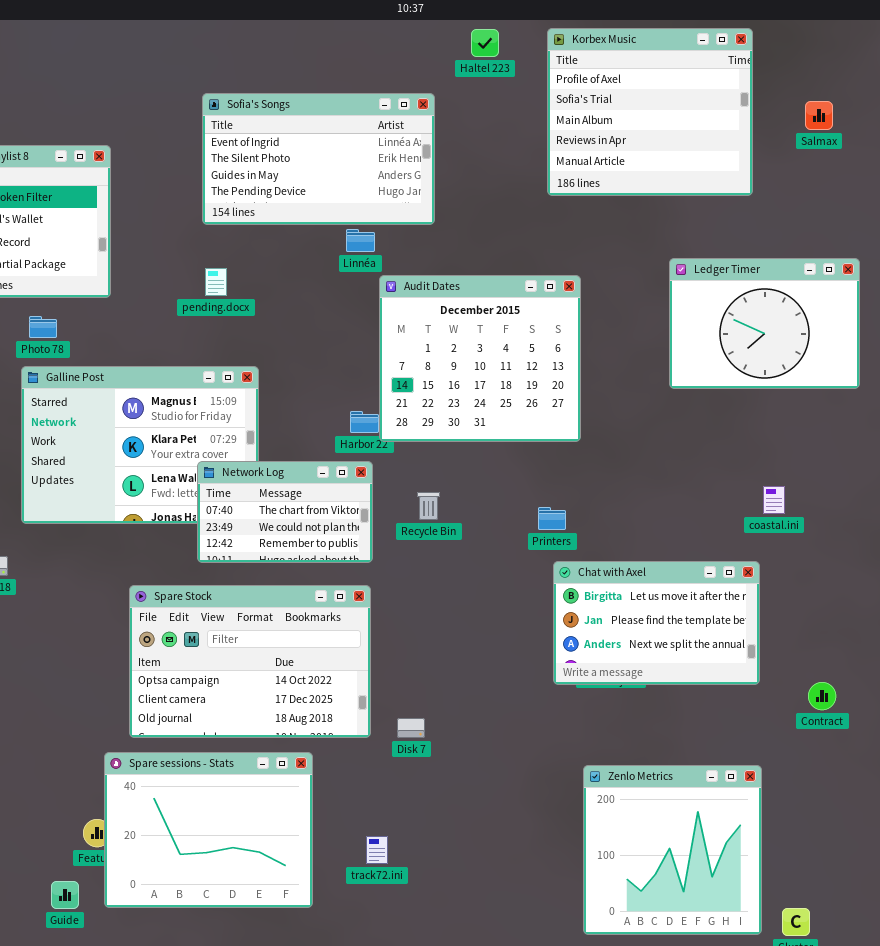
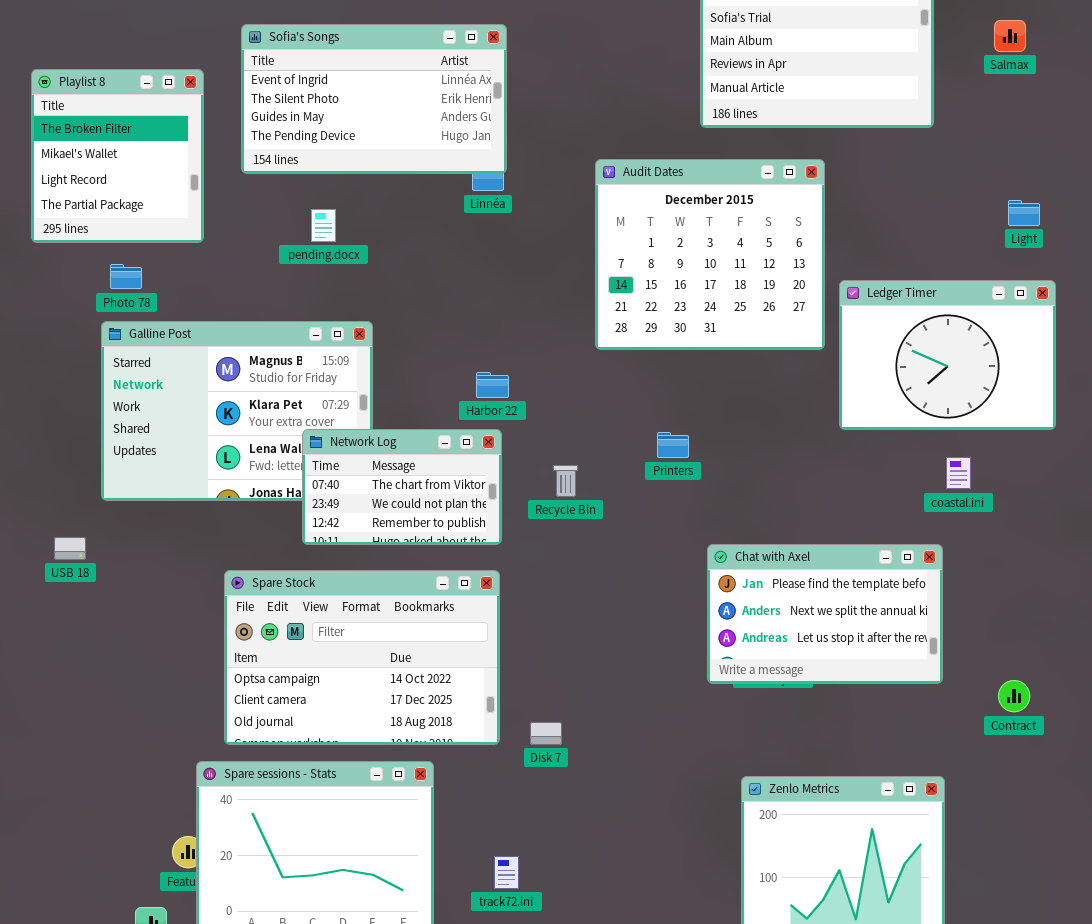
Sofia's Songs: [202,93,435,225] -> [241,24,507,174], moved
Ledger Timer: [669,258,860,389] -> [839,280,1056,430], moved
Audit Dates: [379,275,581,442] -> [595,159,825,350], moved
Printers: [538,507,566,530] -> [657,432,689,458], moved
Chat with Axel: [553,561,760,685] -> [707,544,943,684], scrolled down 1 row

